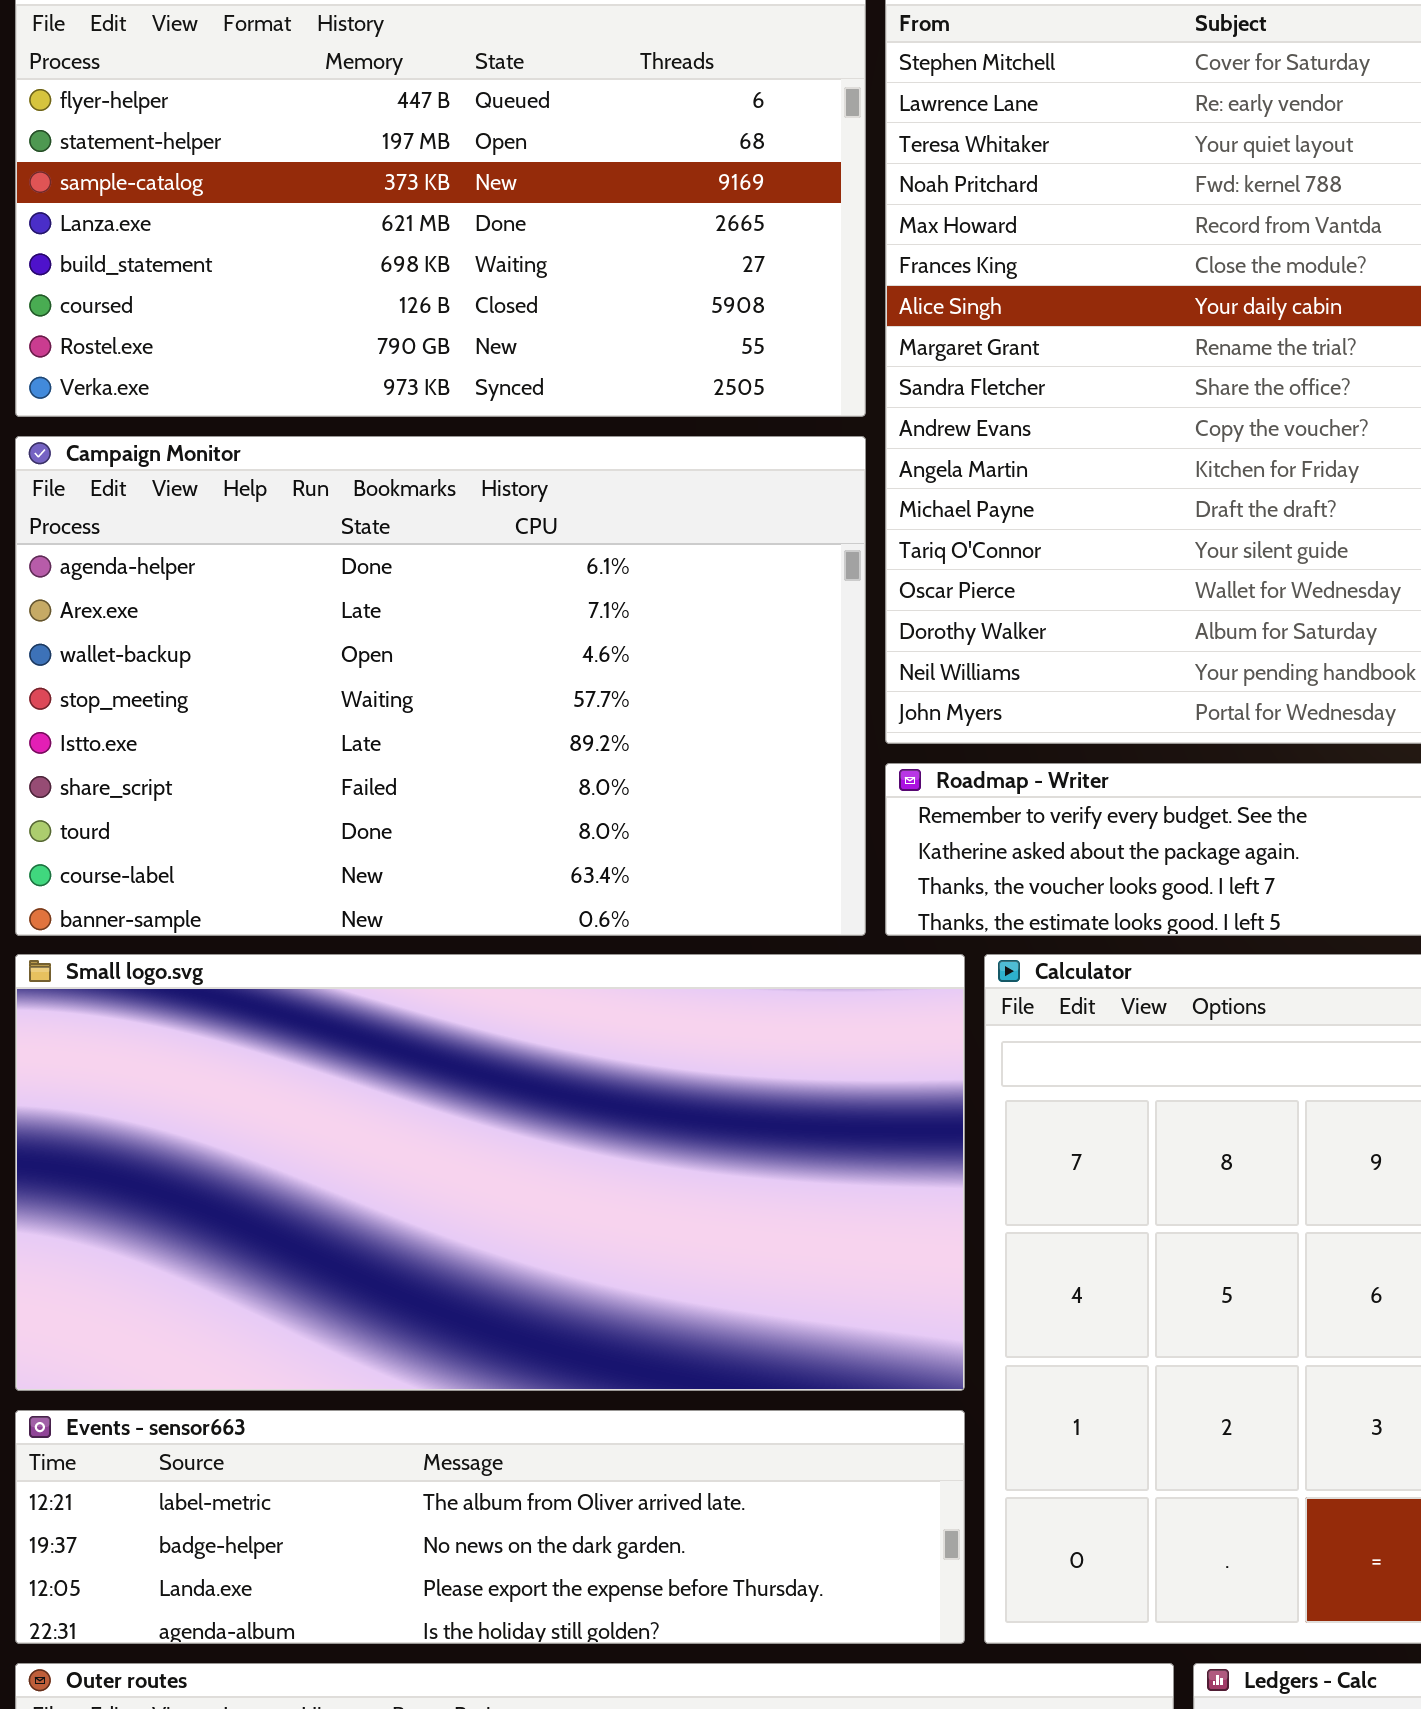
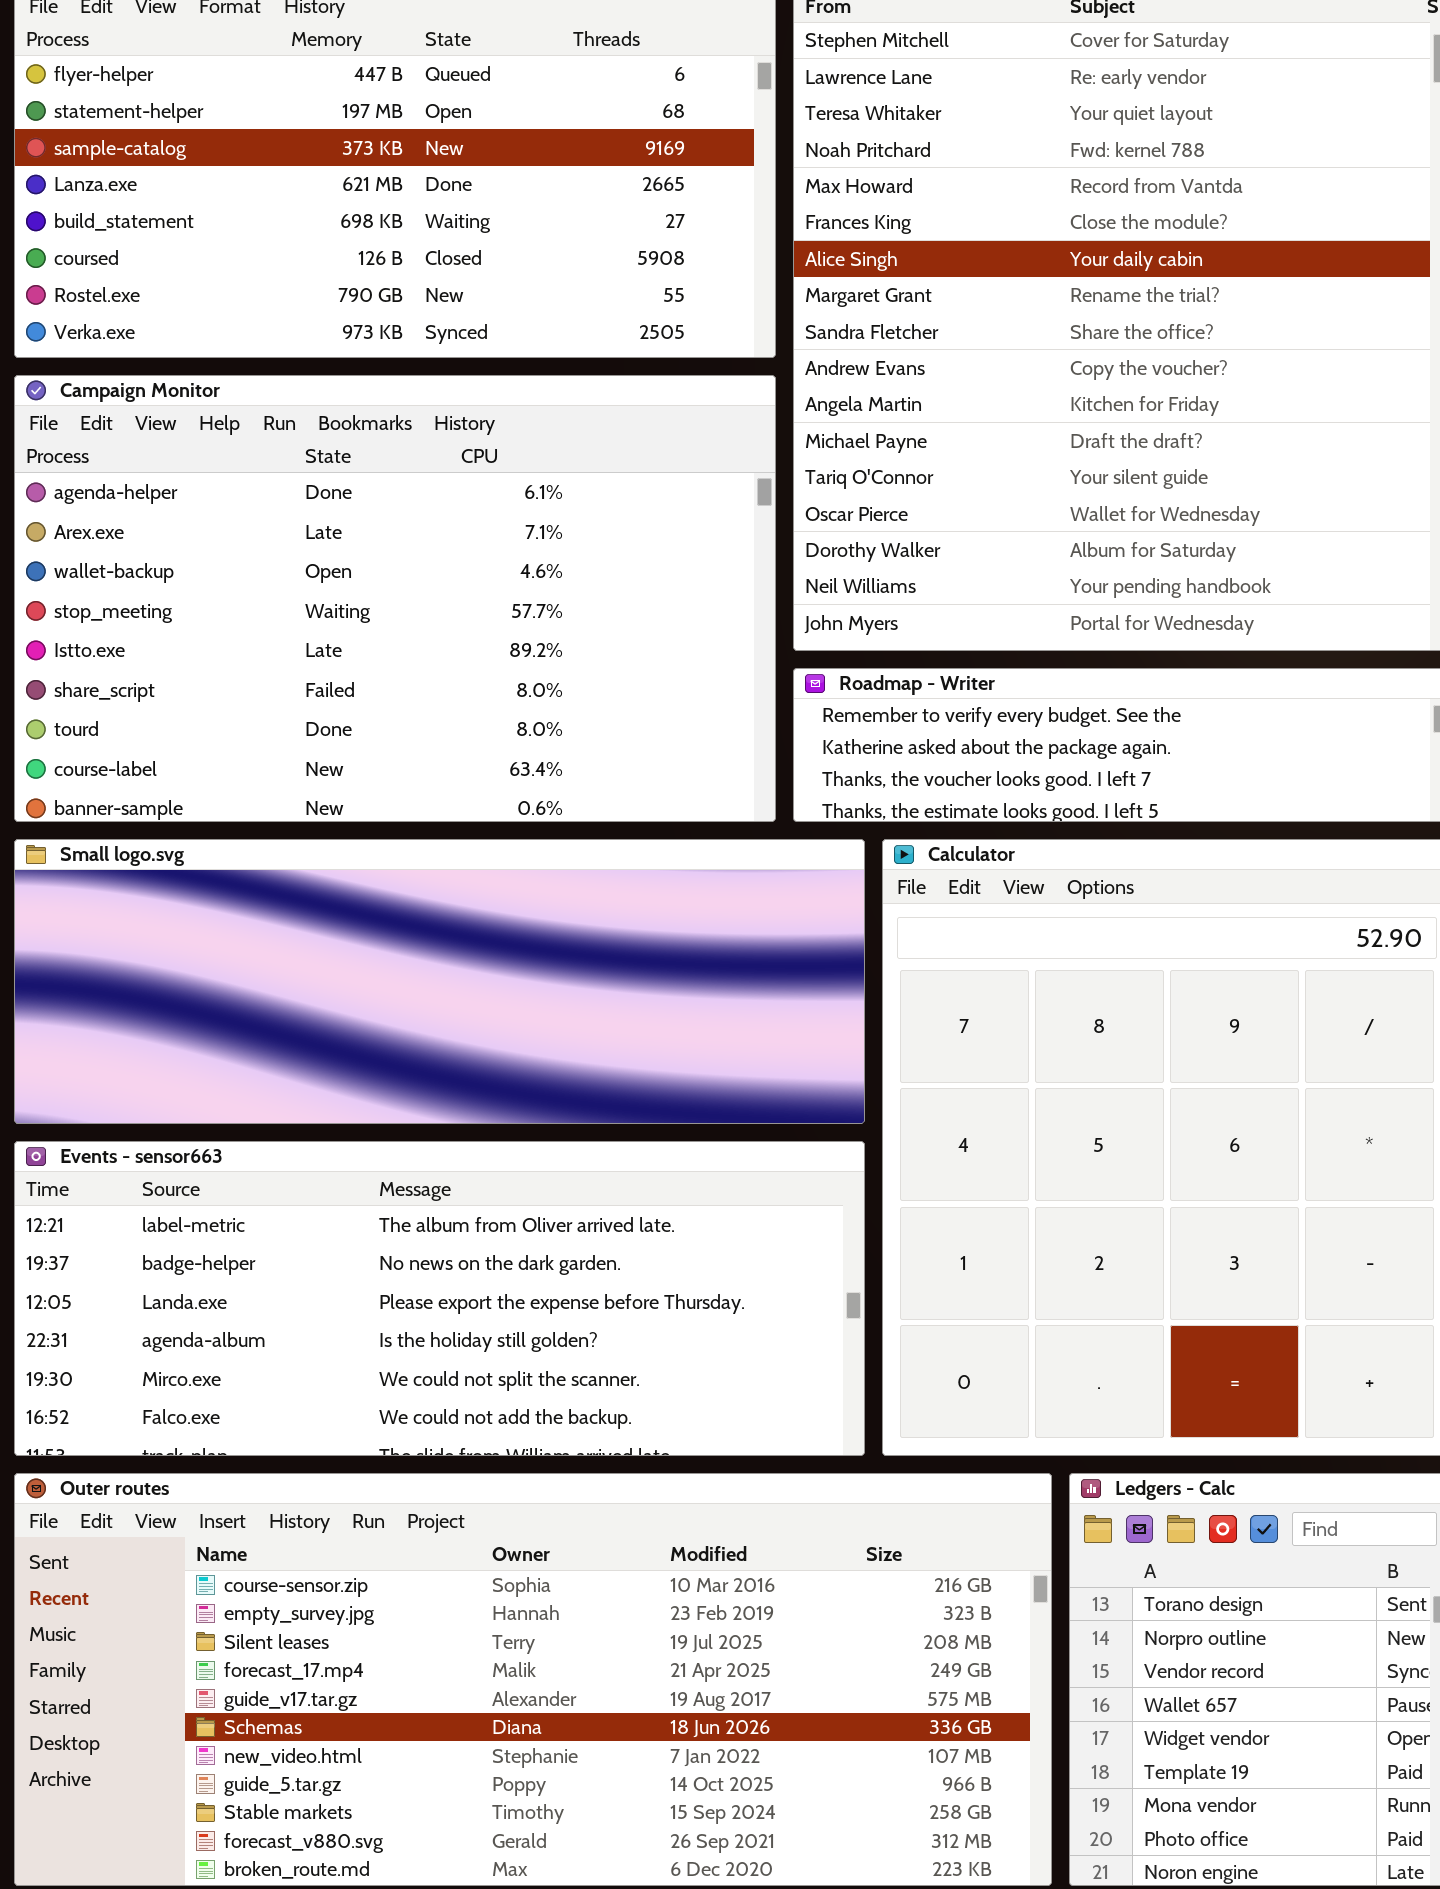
Small logo.svg: [15,954,965,1391] -> [14,839,865,1124], resized
Events - sensor663: [15,1410,965,1644] -> [14,1141,865,1456], resized

